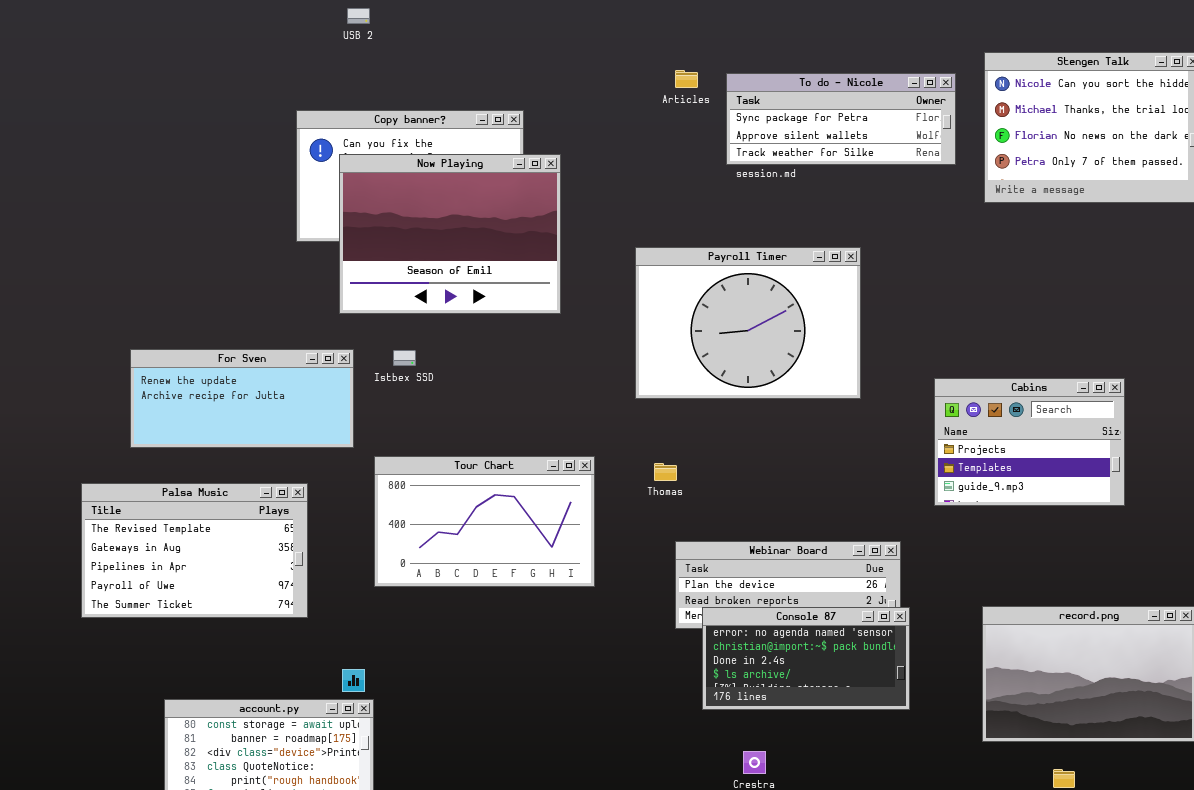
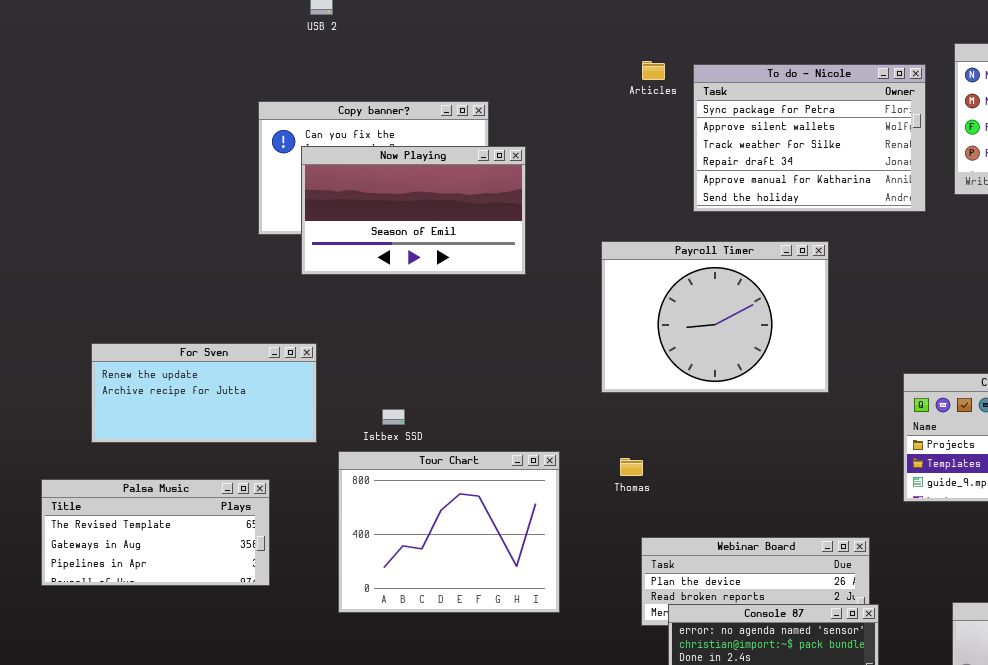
To do - Nicole: [726,73,956,165] -> [693,64,926,212], resized
Now Playing: [339,154,561,314] -> [301,146,526,275], resized
Istbex SSD: [393,350,416,366] -> [382,409,405,425], moved
Tour Chart: [374,456,595,587] -> [338,451,560,613], resized
Palsa Music: [81,483,308,618] -> [41,479,270,586], resized

